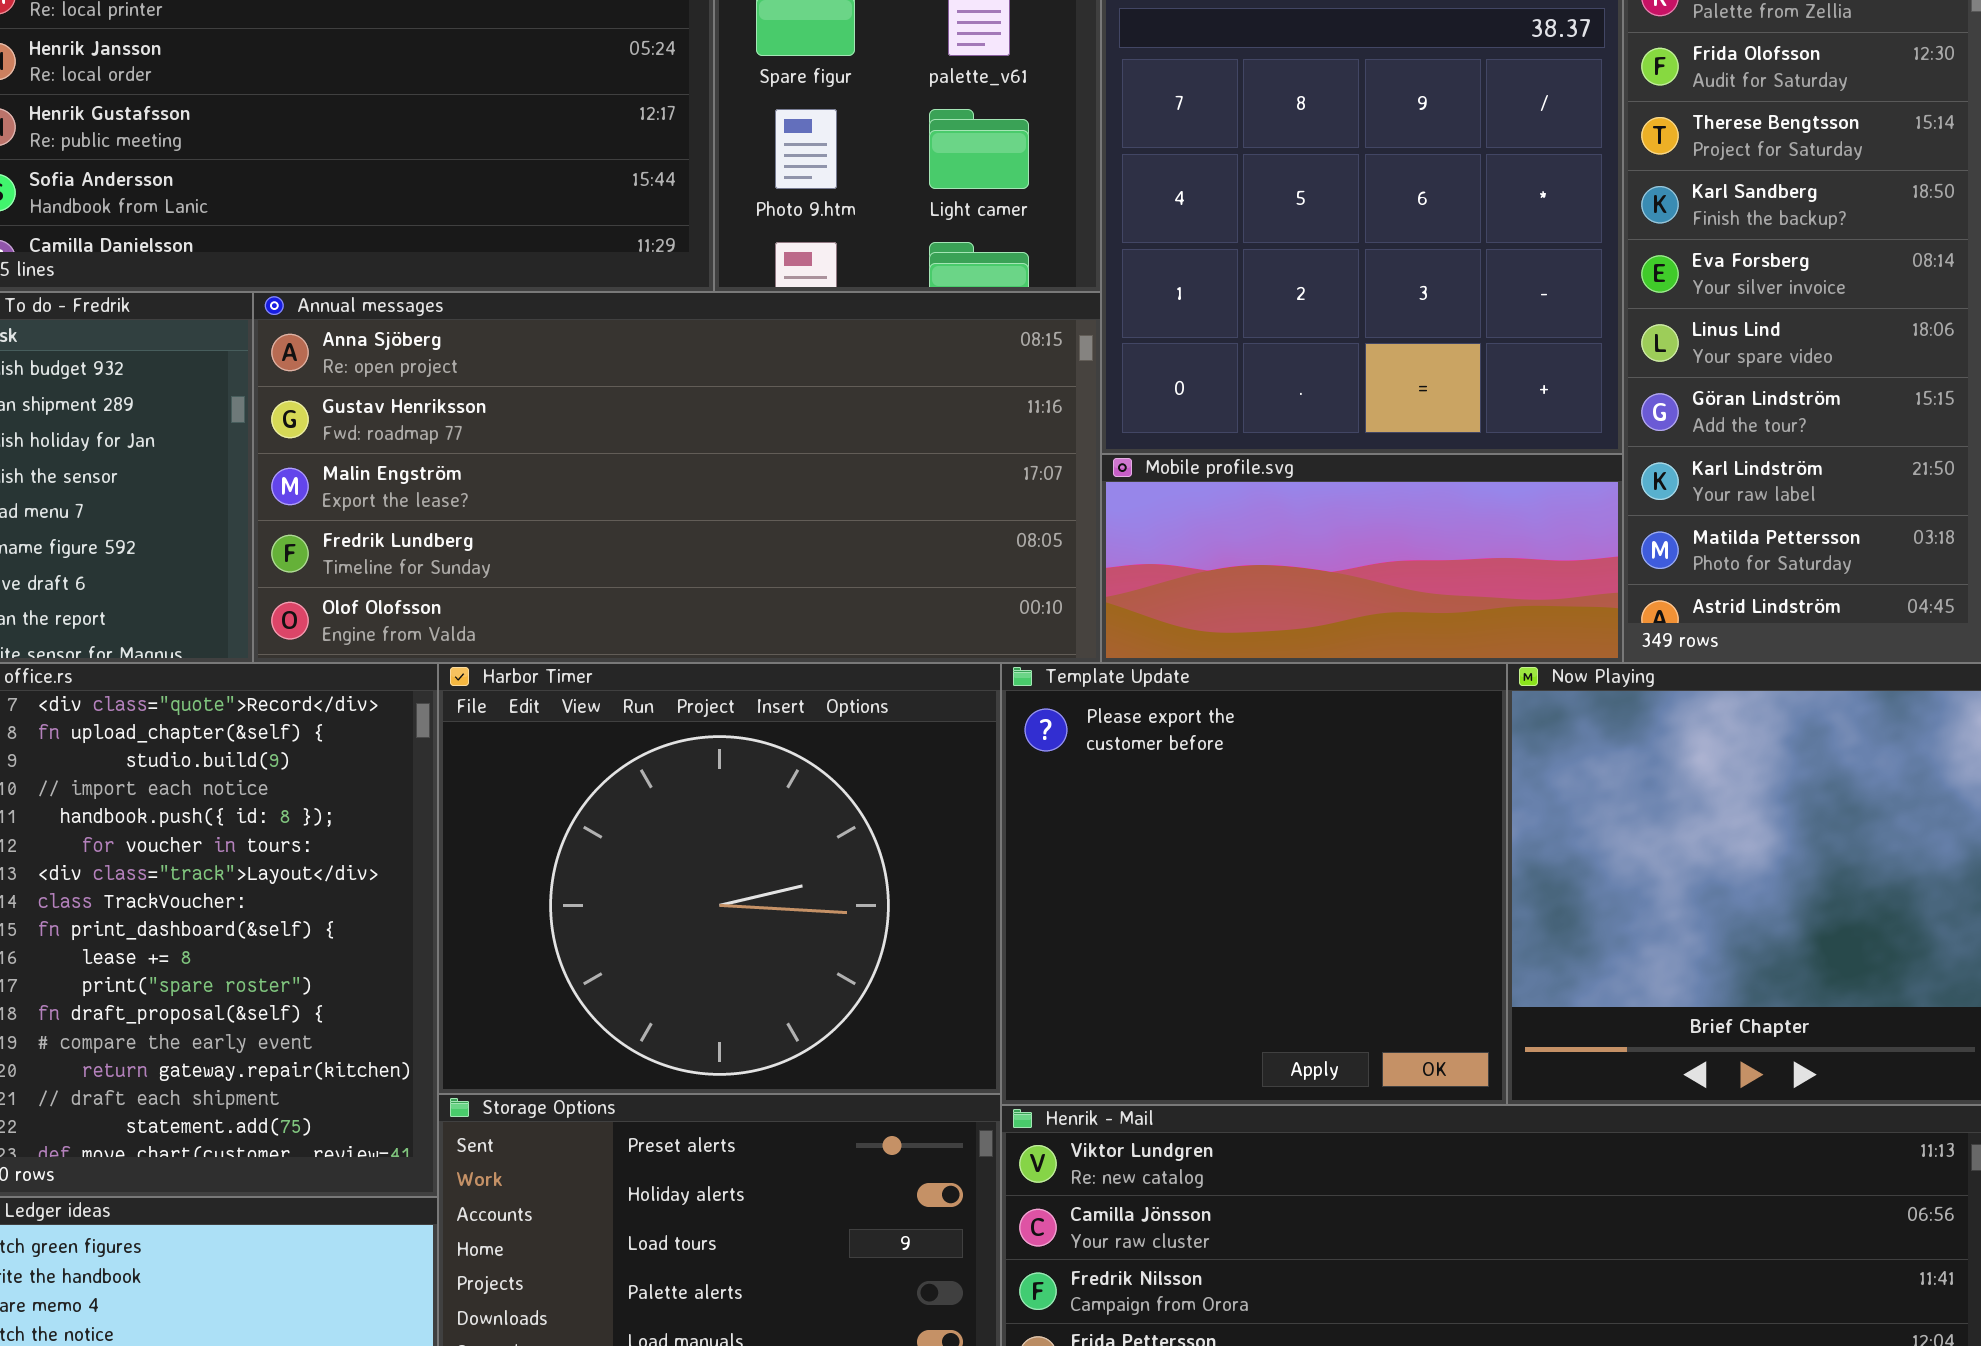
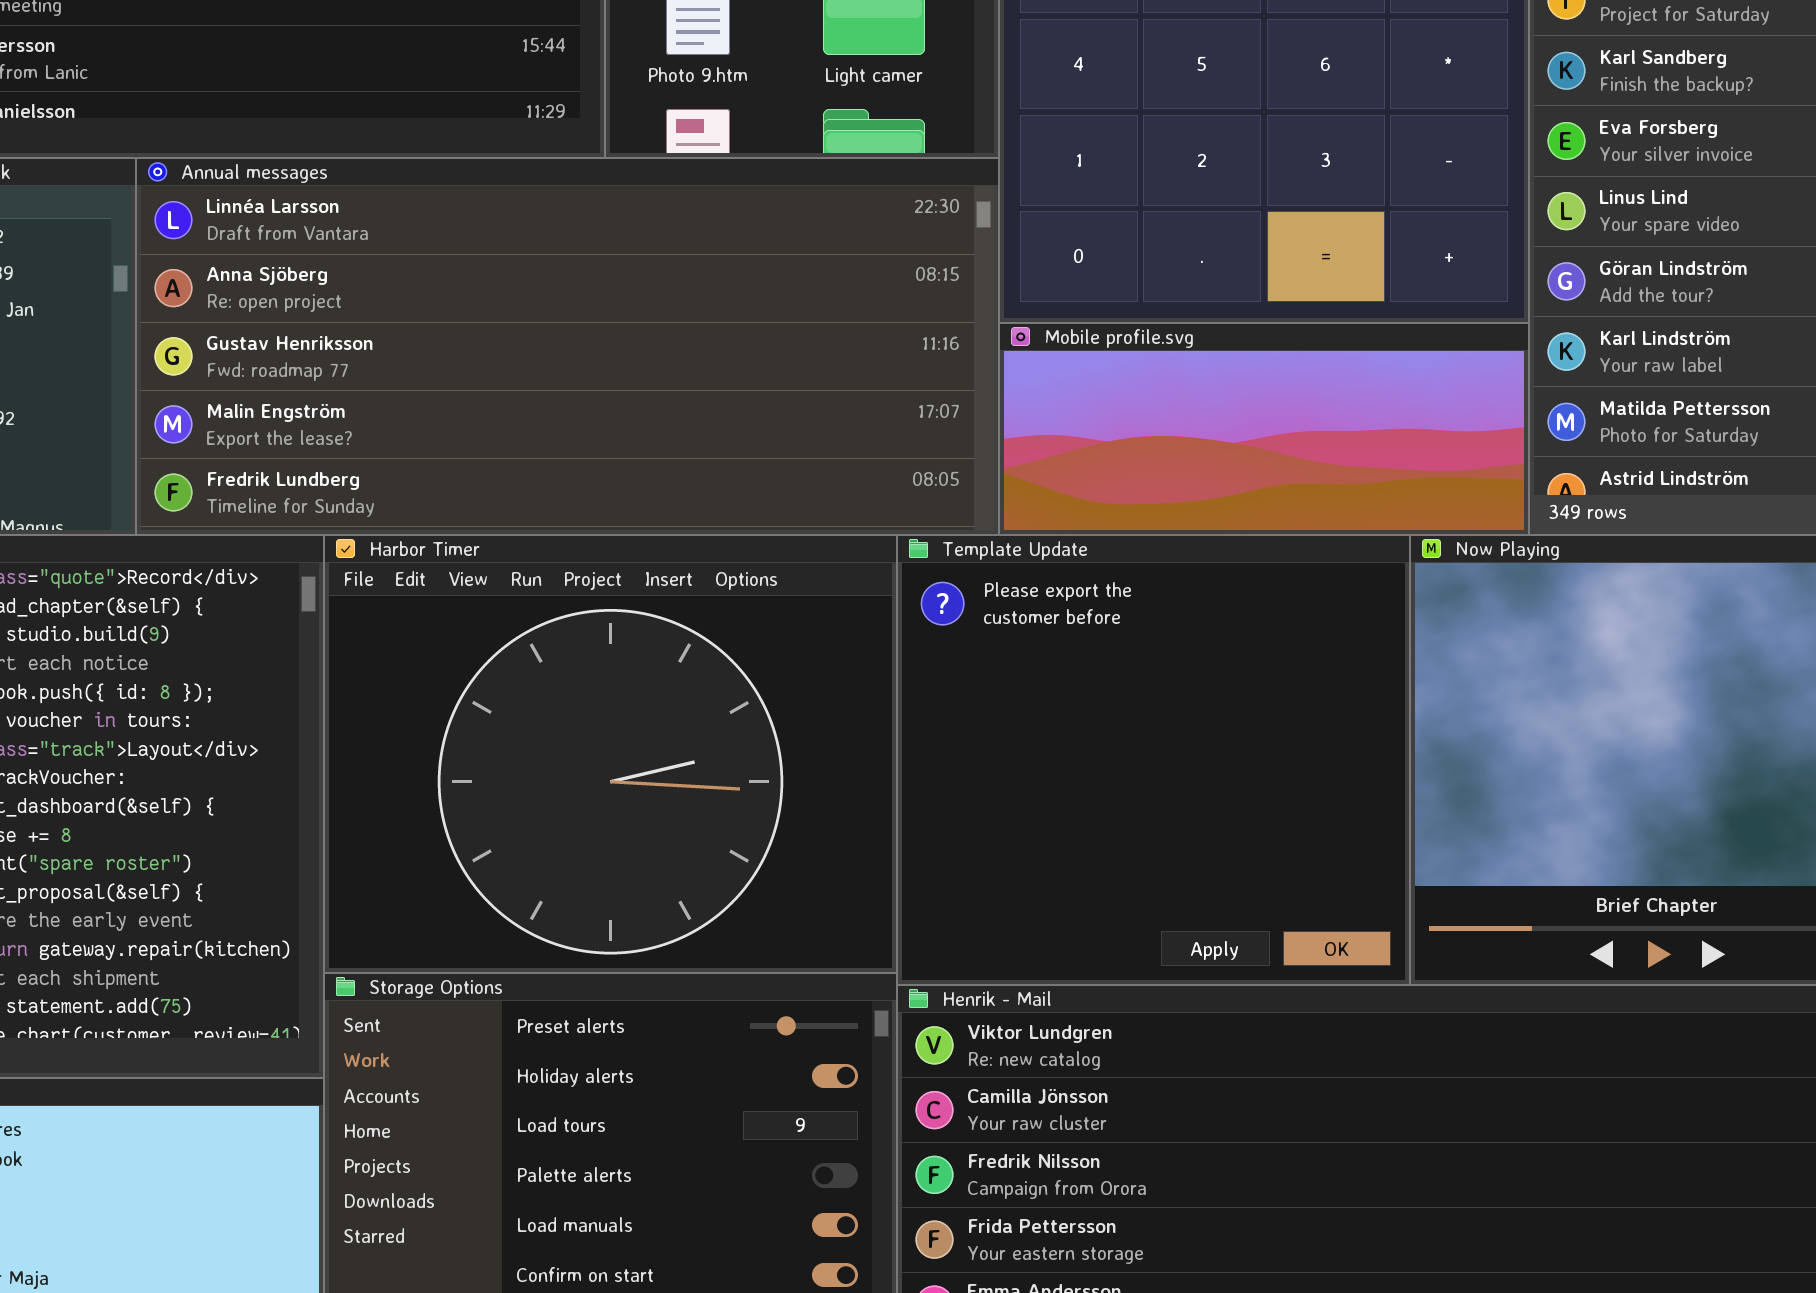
Annual messages: [253,292,1101,663] -> [136,158,999,535], scrolled up 1 row

